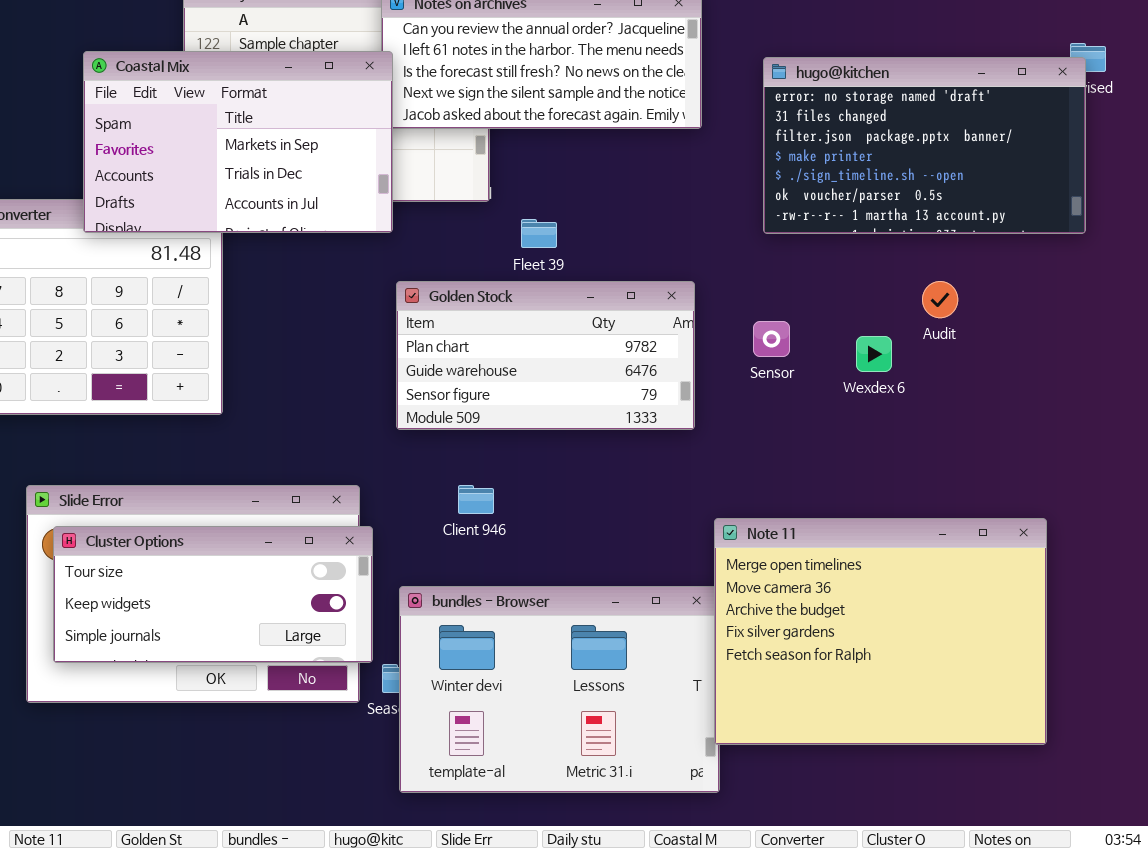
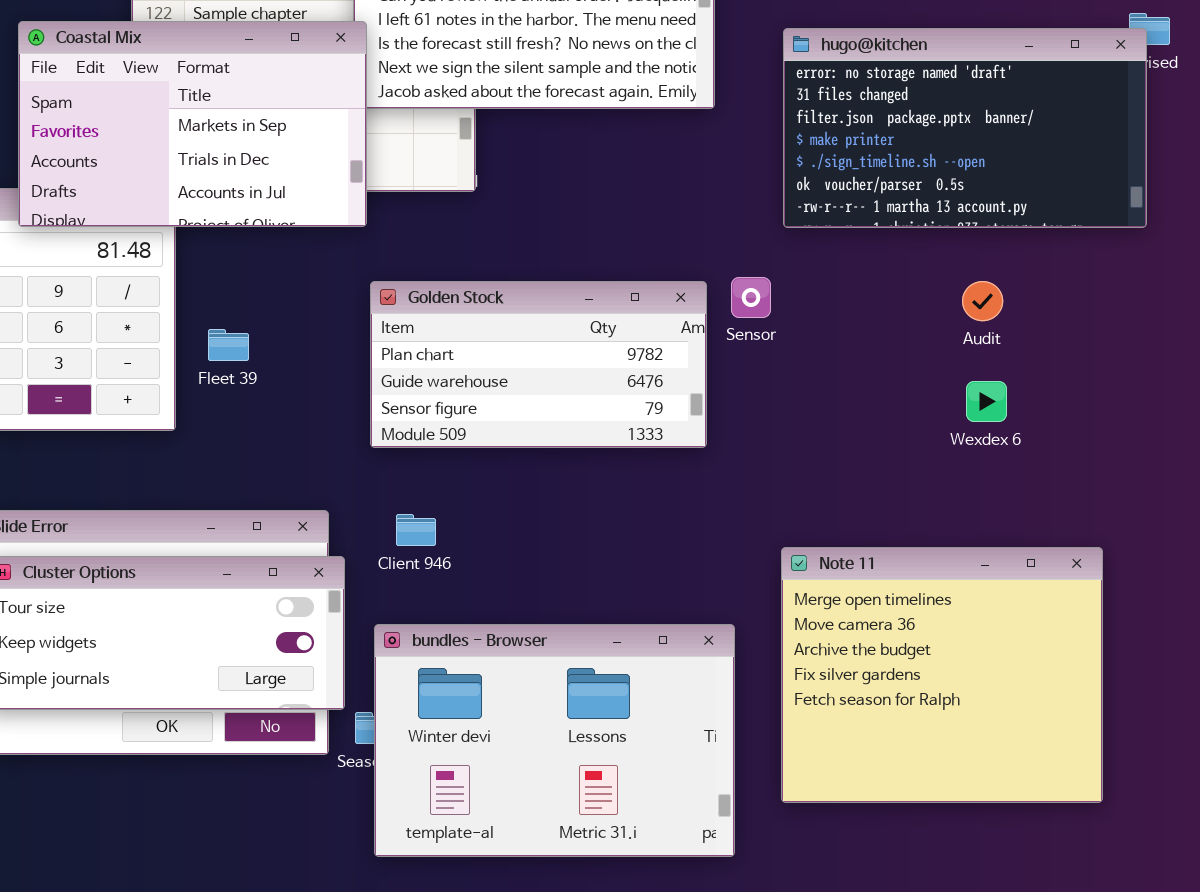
Fleet 39: [521,219,557,248] -> [208,329,249,361], moved
Sensor: [753,321,790,357] -> [731,277,771,318], moved
Wexdex 6: [856,336,892,372] -> [966,381,1007,422], moved
Client 946: [458,485,494,514] -> [396,514,436,546], moved
Note 11: [714,518,1047,745] -> [781,547,1103,803], resized

